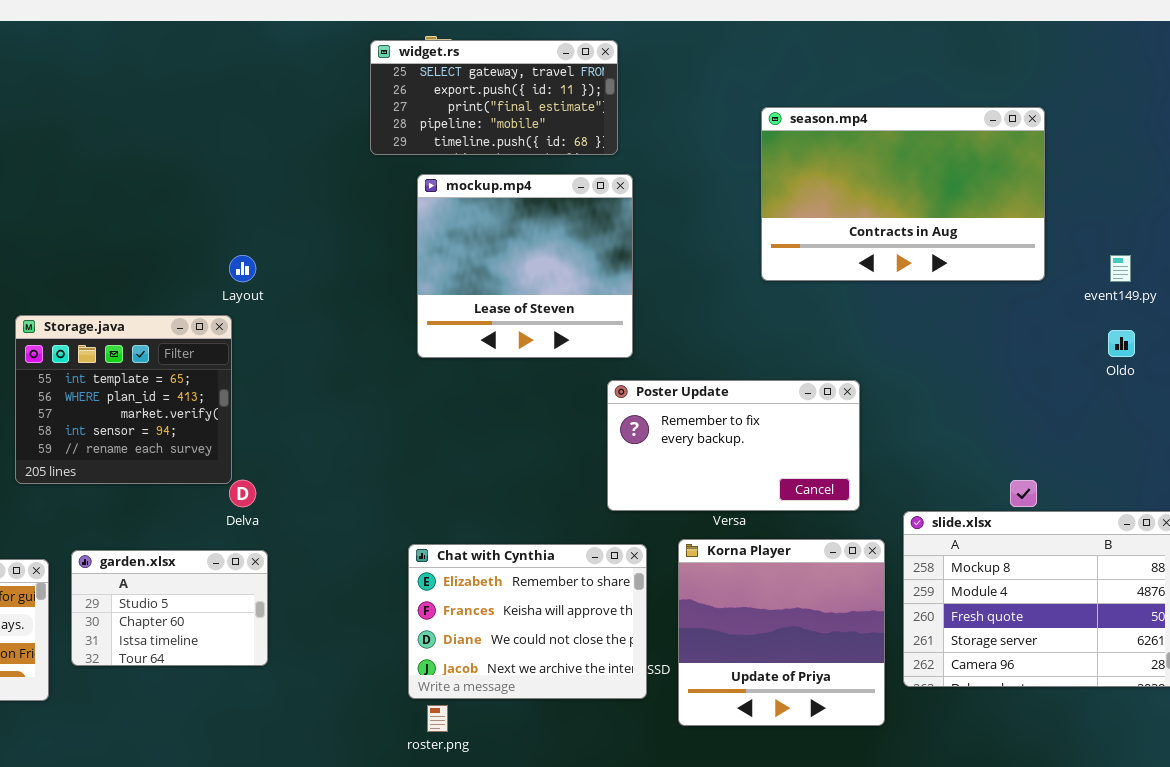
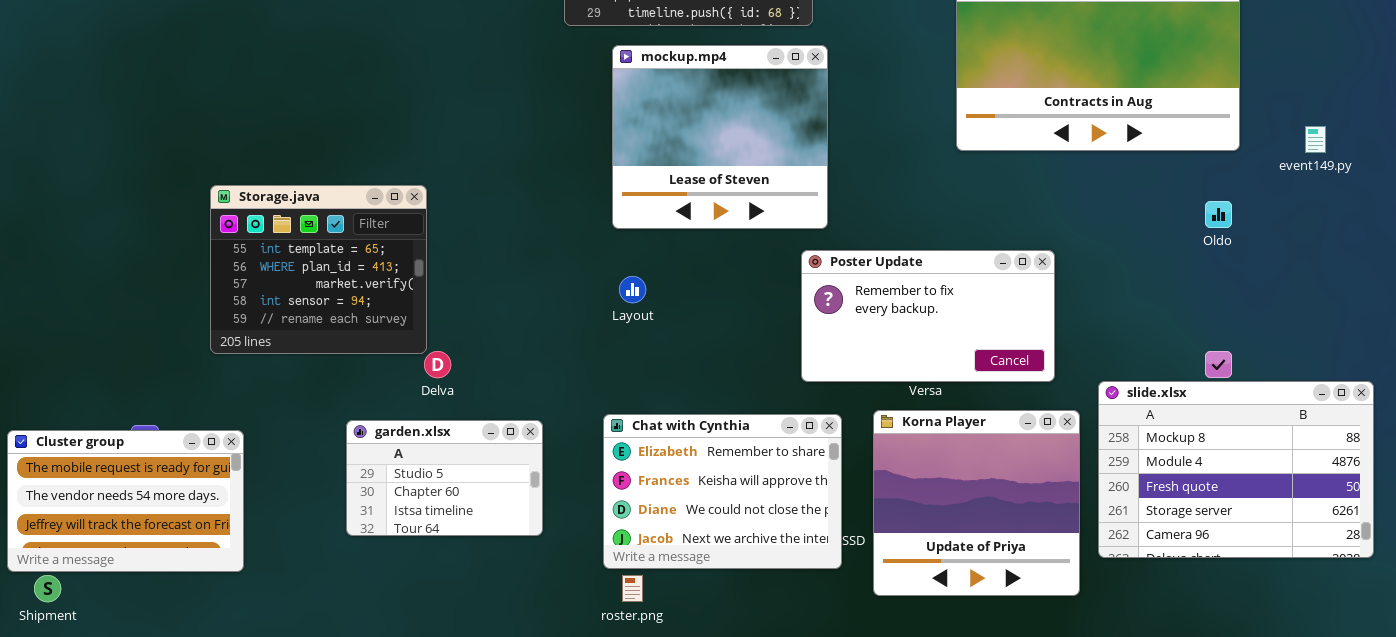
Layout: [229,255,256,282] -> [619,276,646,303], moved
Oldo: [1108,330,1135,357] -> [1205,201,1232,228], moved
garden.xlsx: [71,550,268,666] -> [346,420,543,536], moved

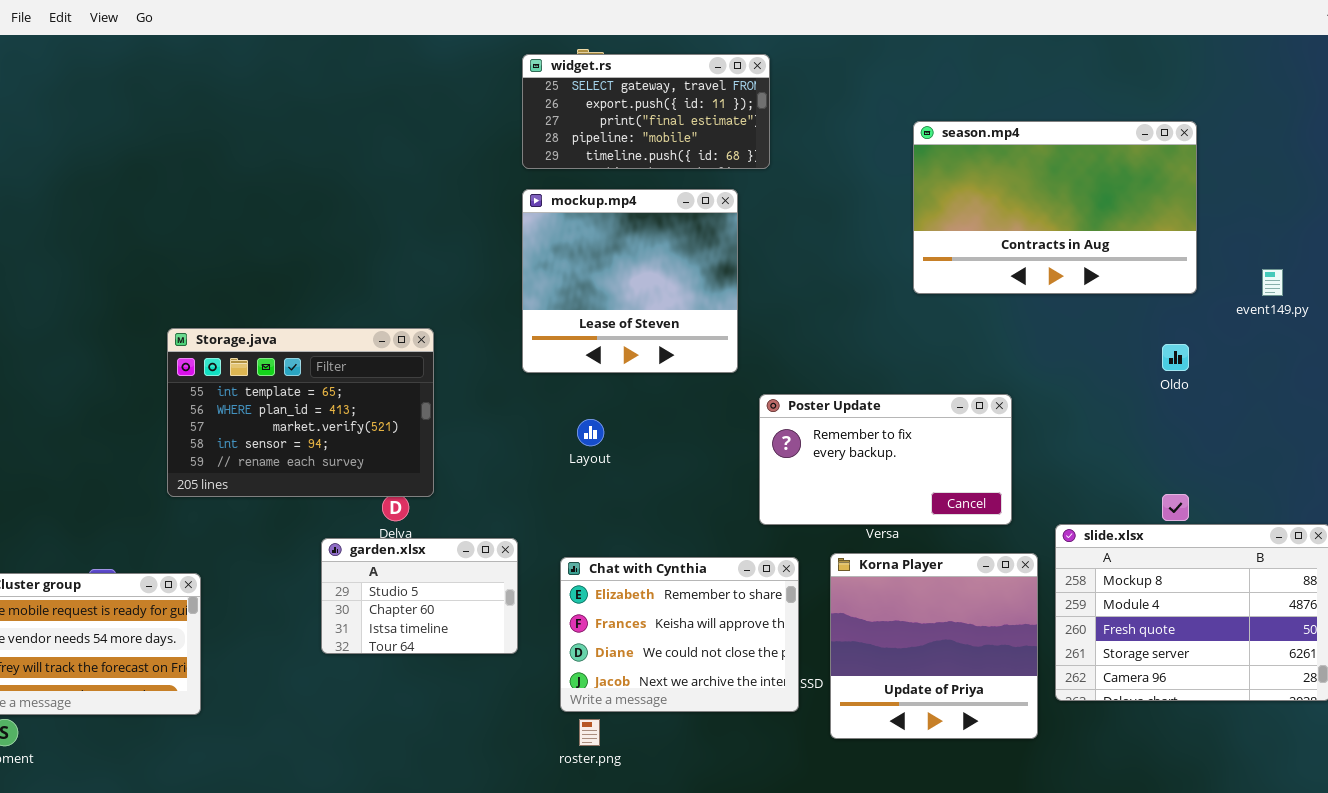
mockup.mp4: [612,45,828,229] -> [522,189,738,373], moved
Storage.java: [210,185,427,354] -> [167,328,434,497], resized
garden.xlsx: [346,420,543,536] -> [321,538,518,654], moved

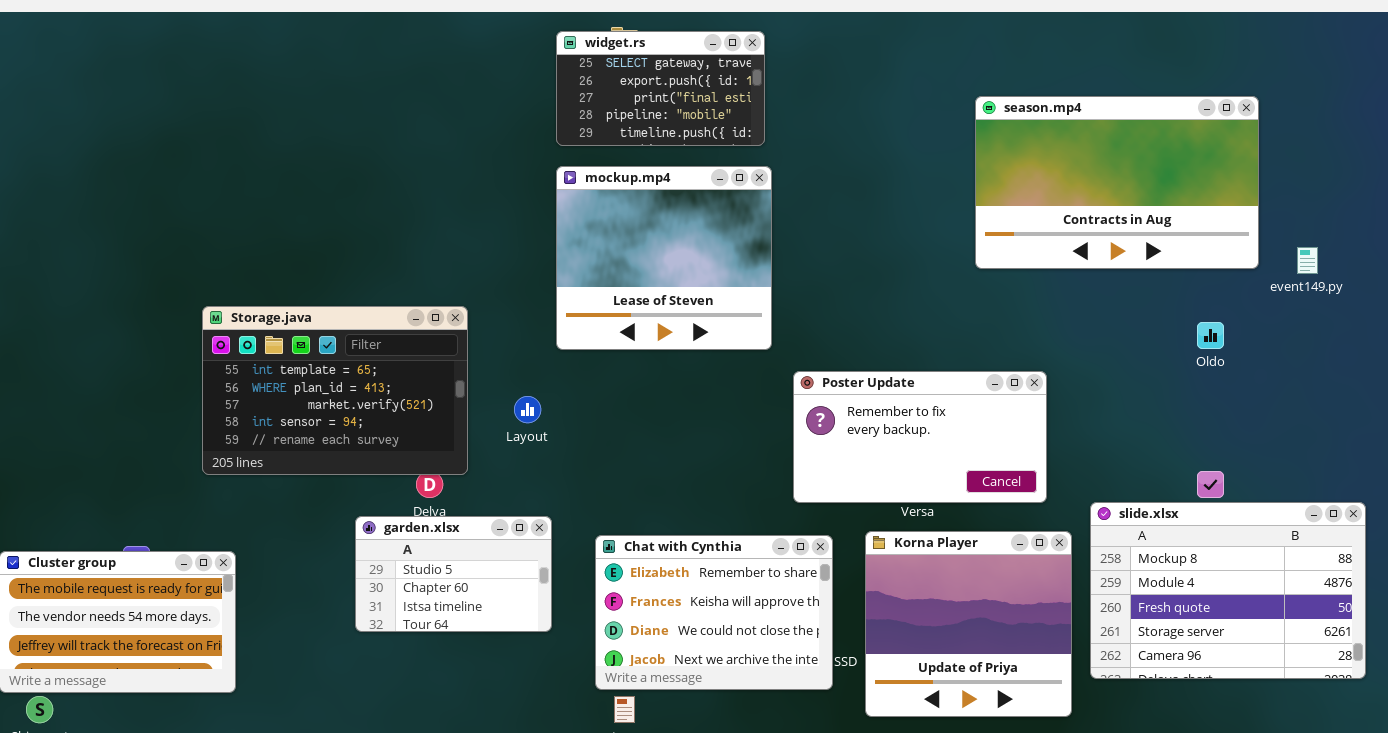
widget.rs: [522,54,770,169] -> [556,31,765,146], resized
season.mp4: [913,121,1197,294] -> [975,96,1259,269], moved
Layout: [577,419,604,446] -> [514,396,541,423], moved

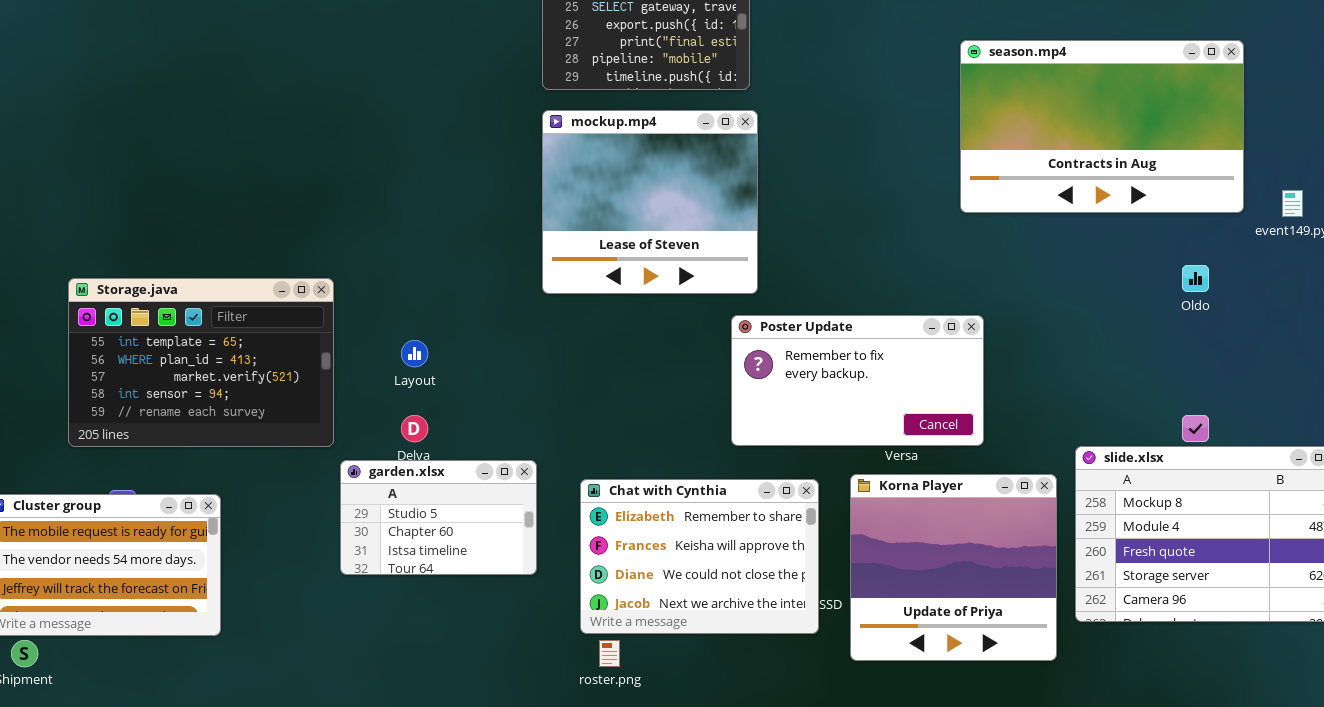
Storage.java: [202,306,468,475] -> [68,278,334,447], moved
Poster Update: [793,371,1047,503] -> [731,315,984,446], moved
Layout: [514,396,541,423] -> [401,340,428,367], moved

